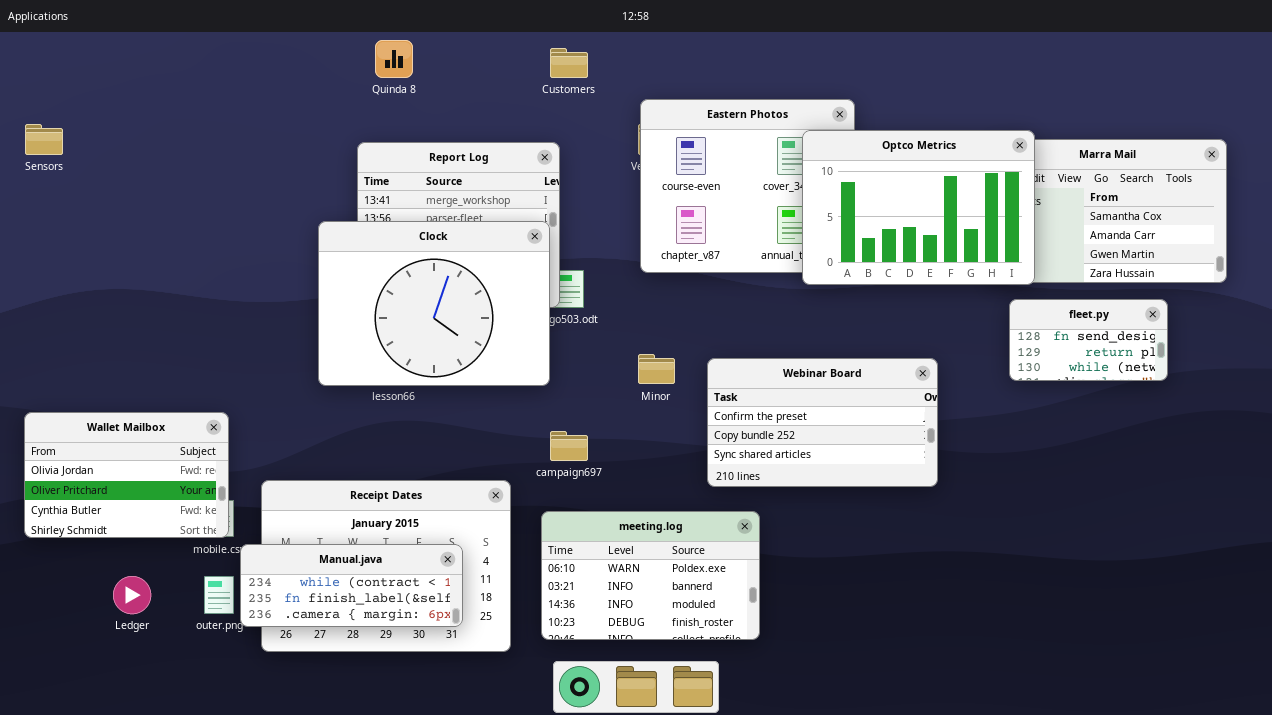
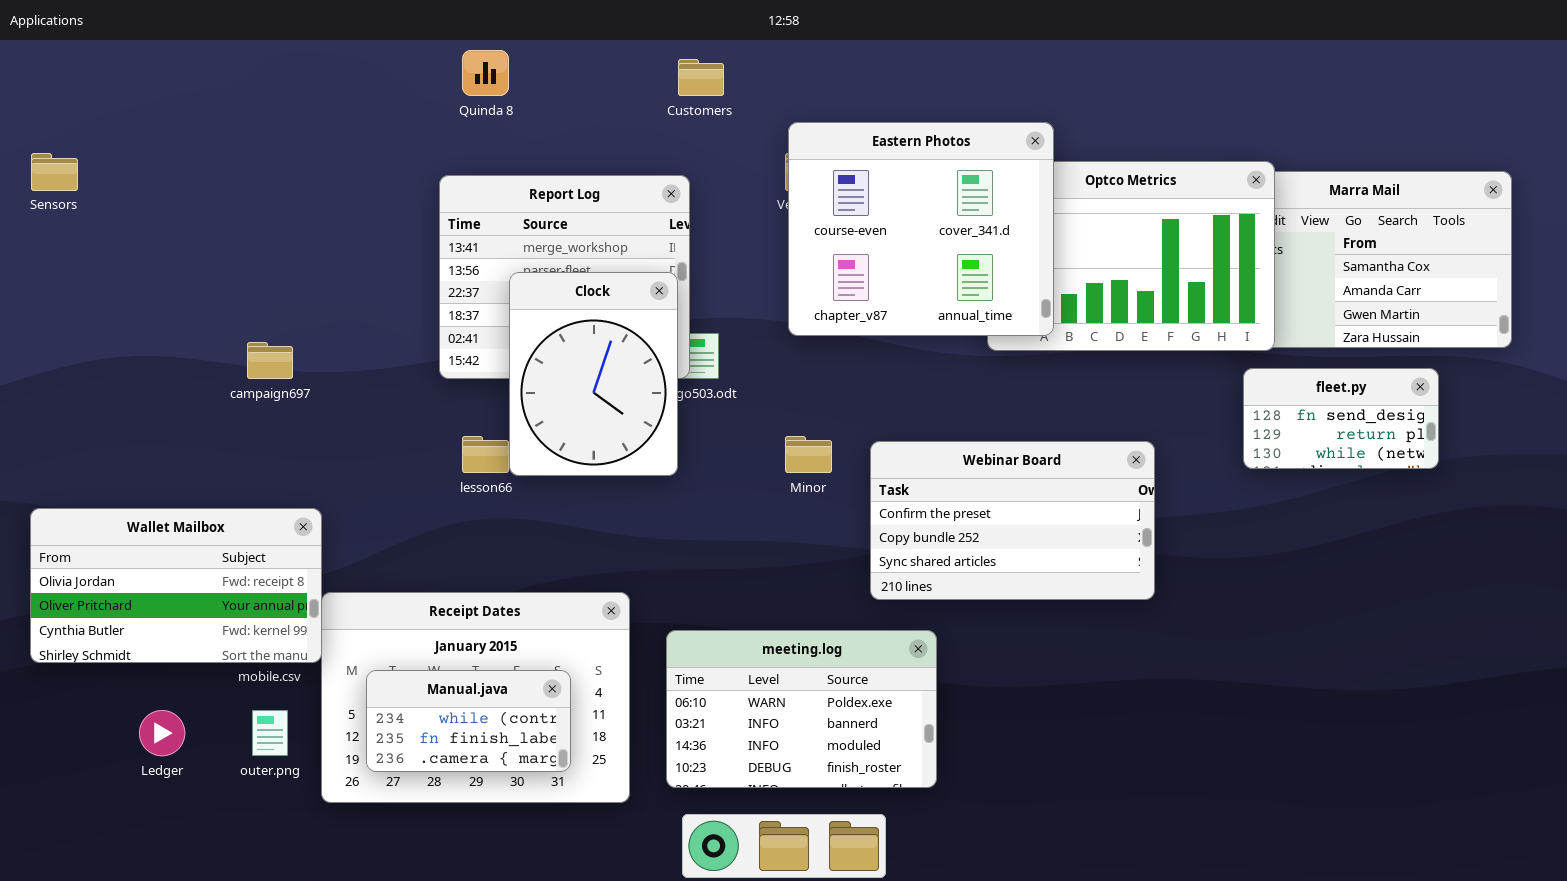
Eastern Photos: [640,99,855,273] -> [788,122,1054,336], raised
Clock: [318,221,550,386] -> [509,272,678,476], resized
Wallet Mailbox: [24,412,229,538] -> [30,508,322,663], resized
campaign697: [550,431,588,461] -> [247,342,293,379], moved
Manual.java: [240,544,463,627] -> [366,670,571,772], resized

